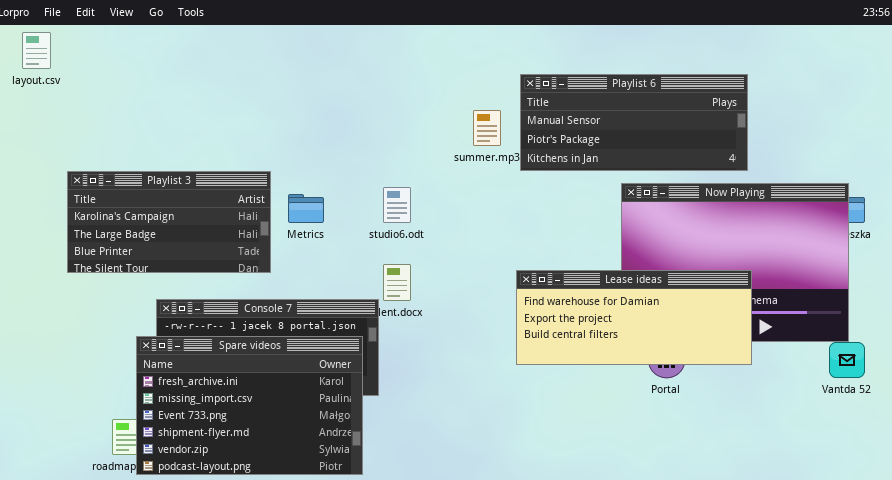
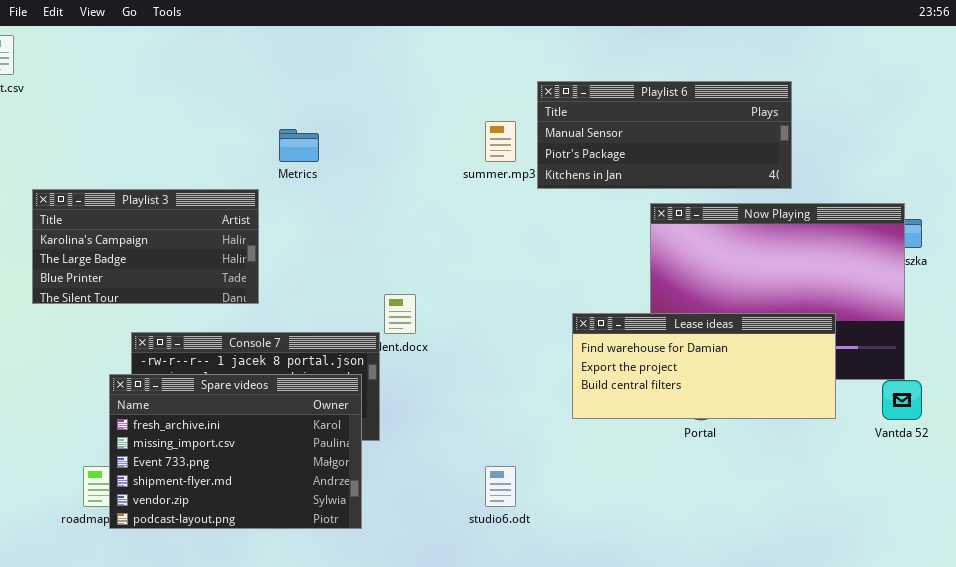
studio6.odt: [383,187,411,223] -> [485,466,516,507], moved
Metrics: [288,194,324,223] -> [279,129,319,162], moved
Lease ideas: [516,270,752,365] -> [572,313,836,419], moved

